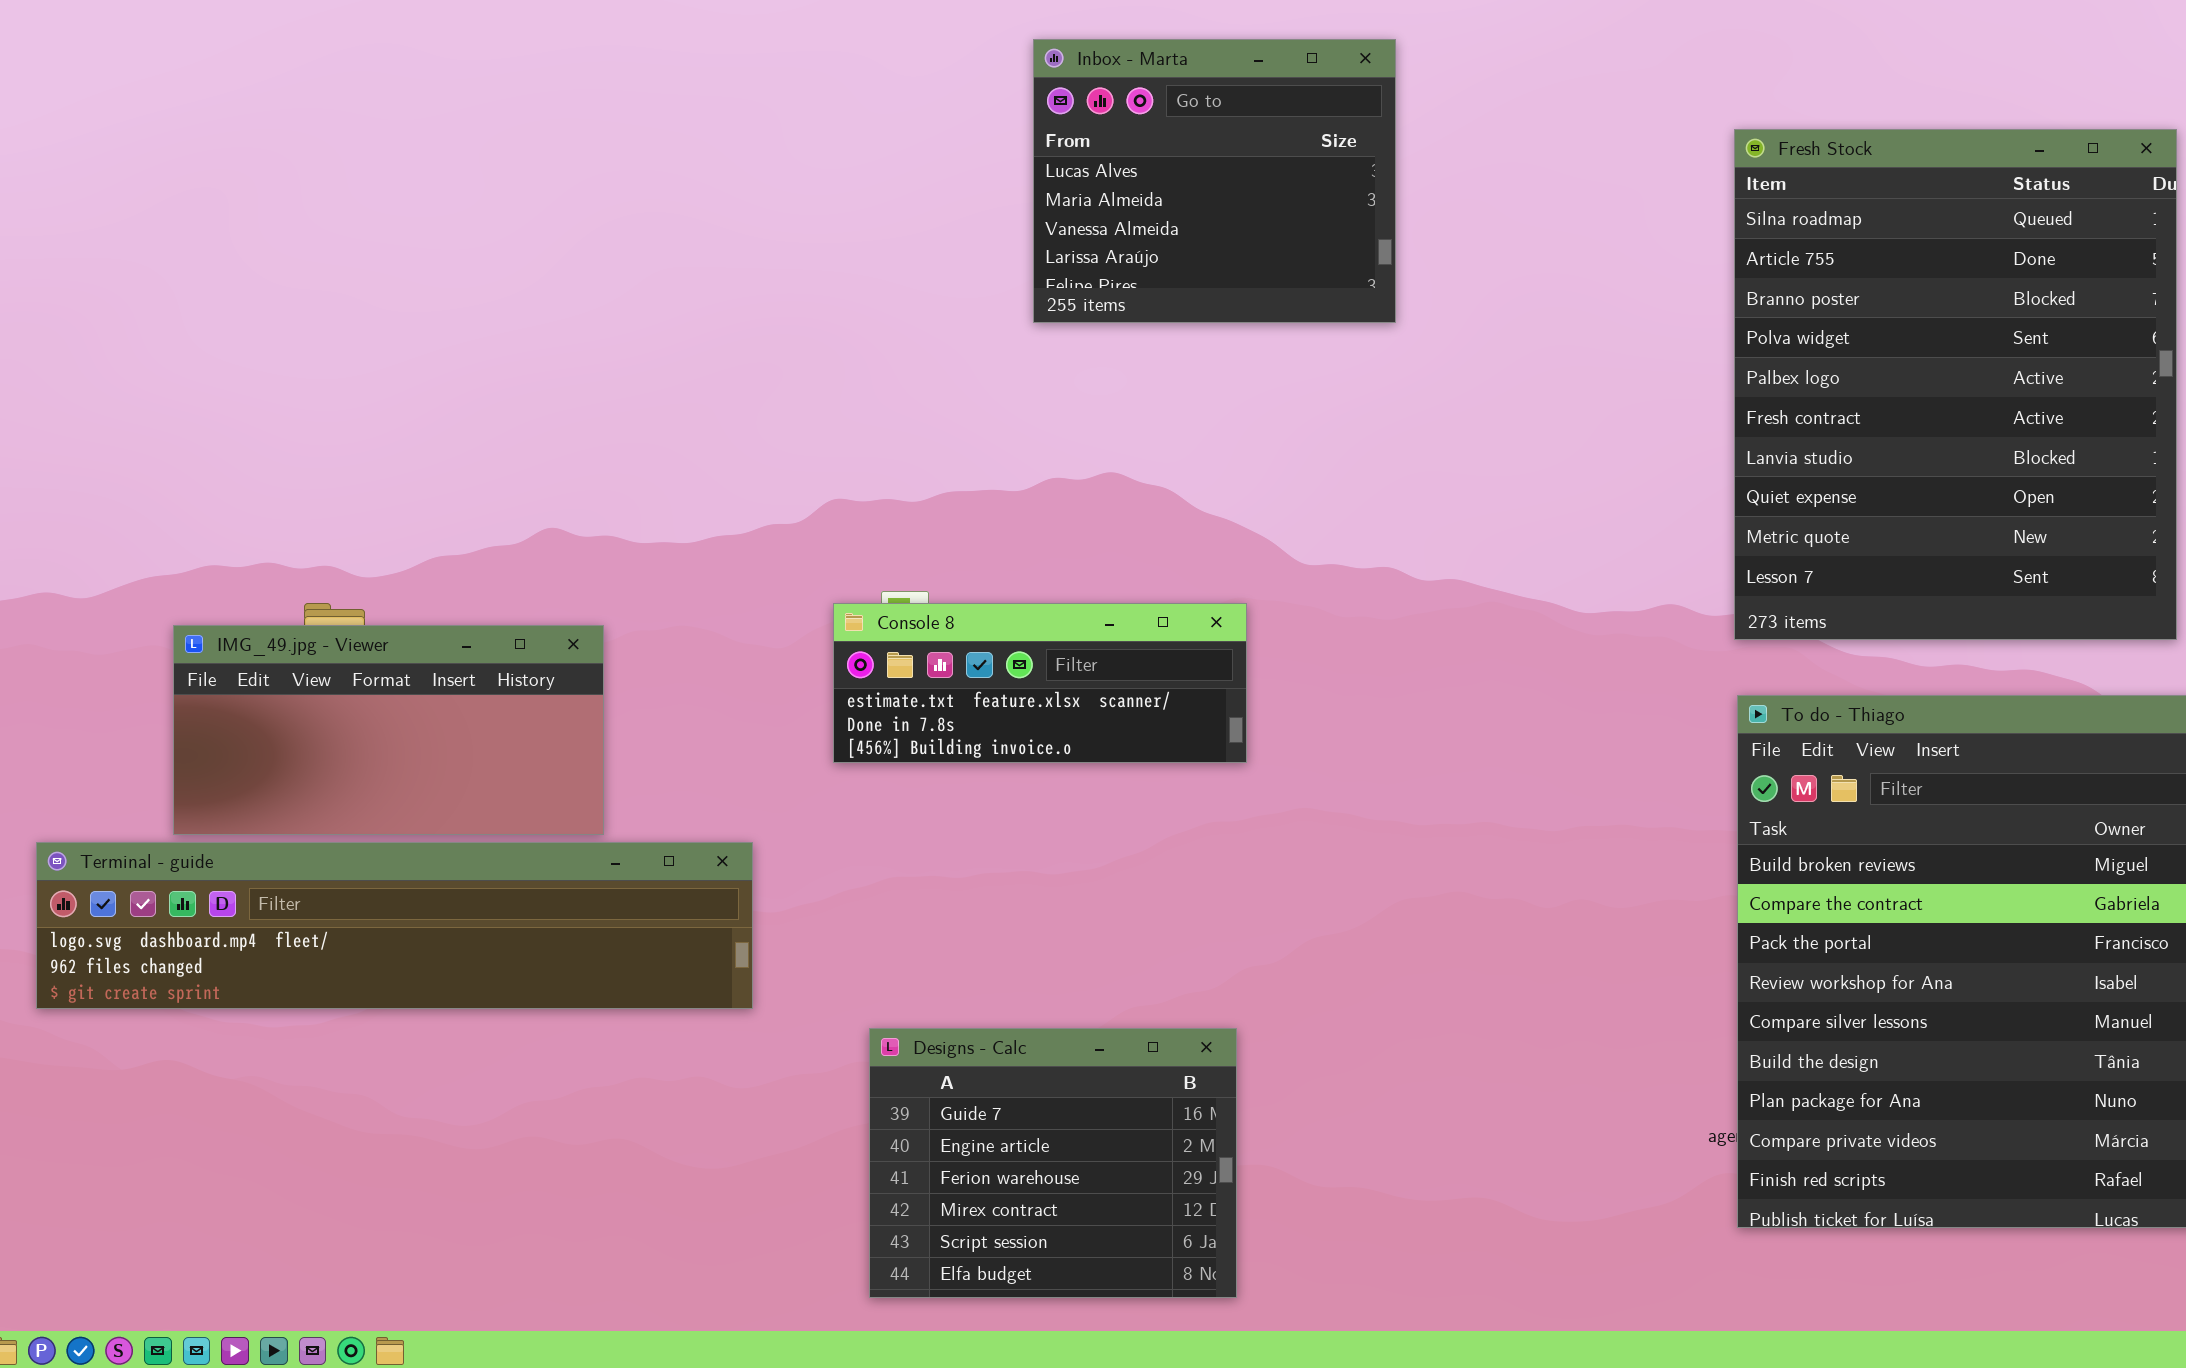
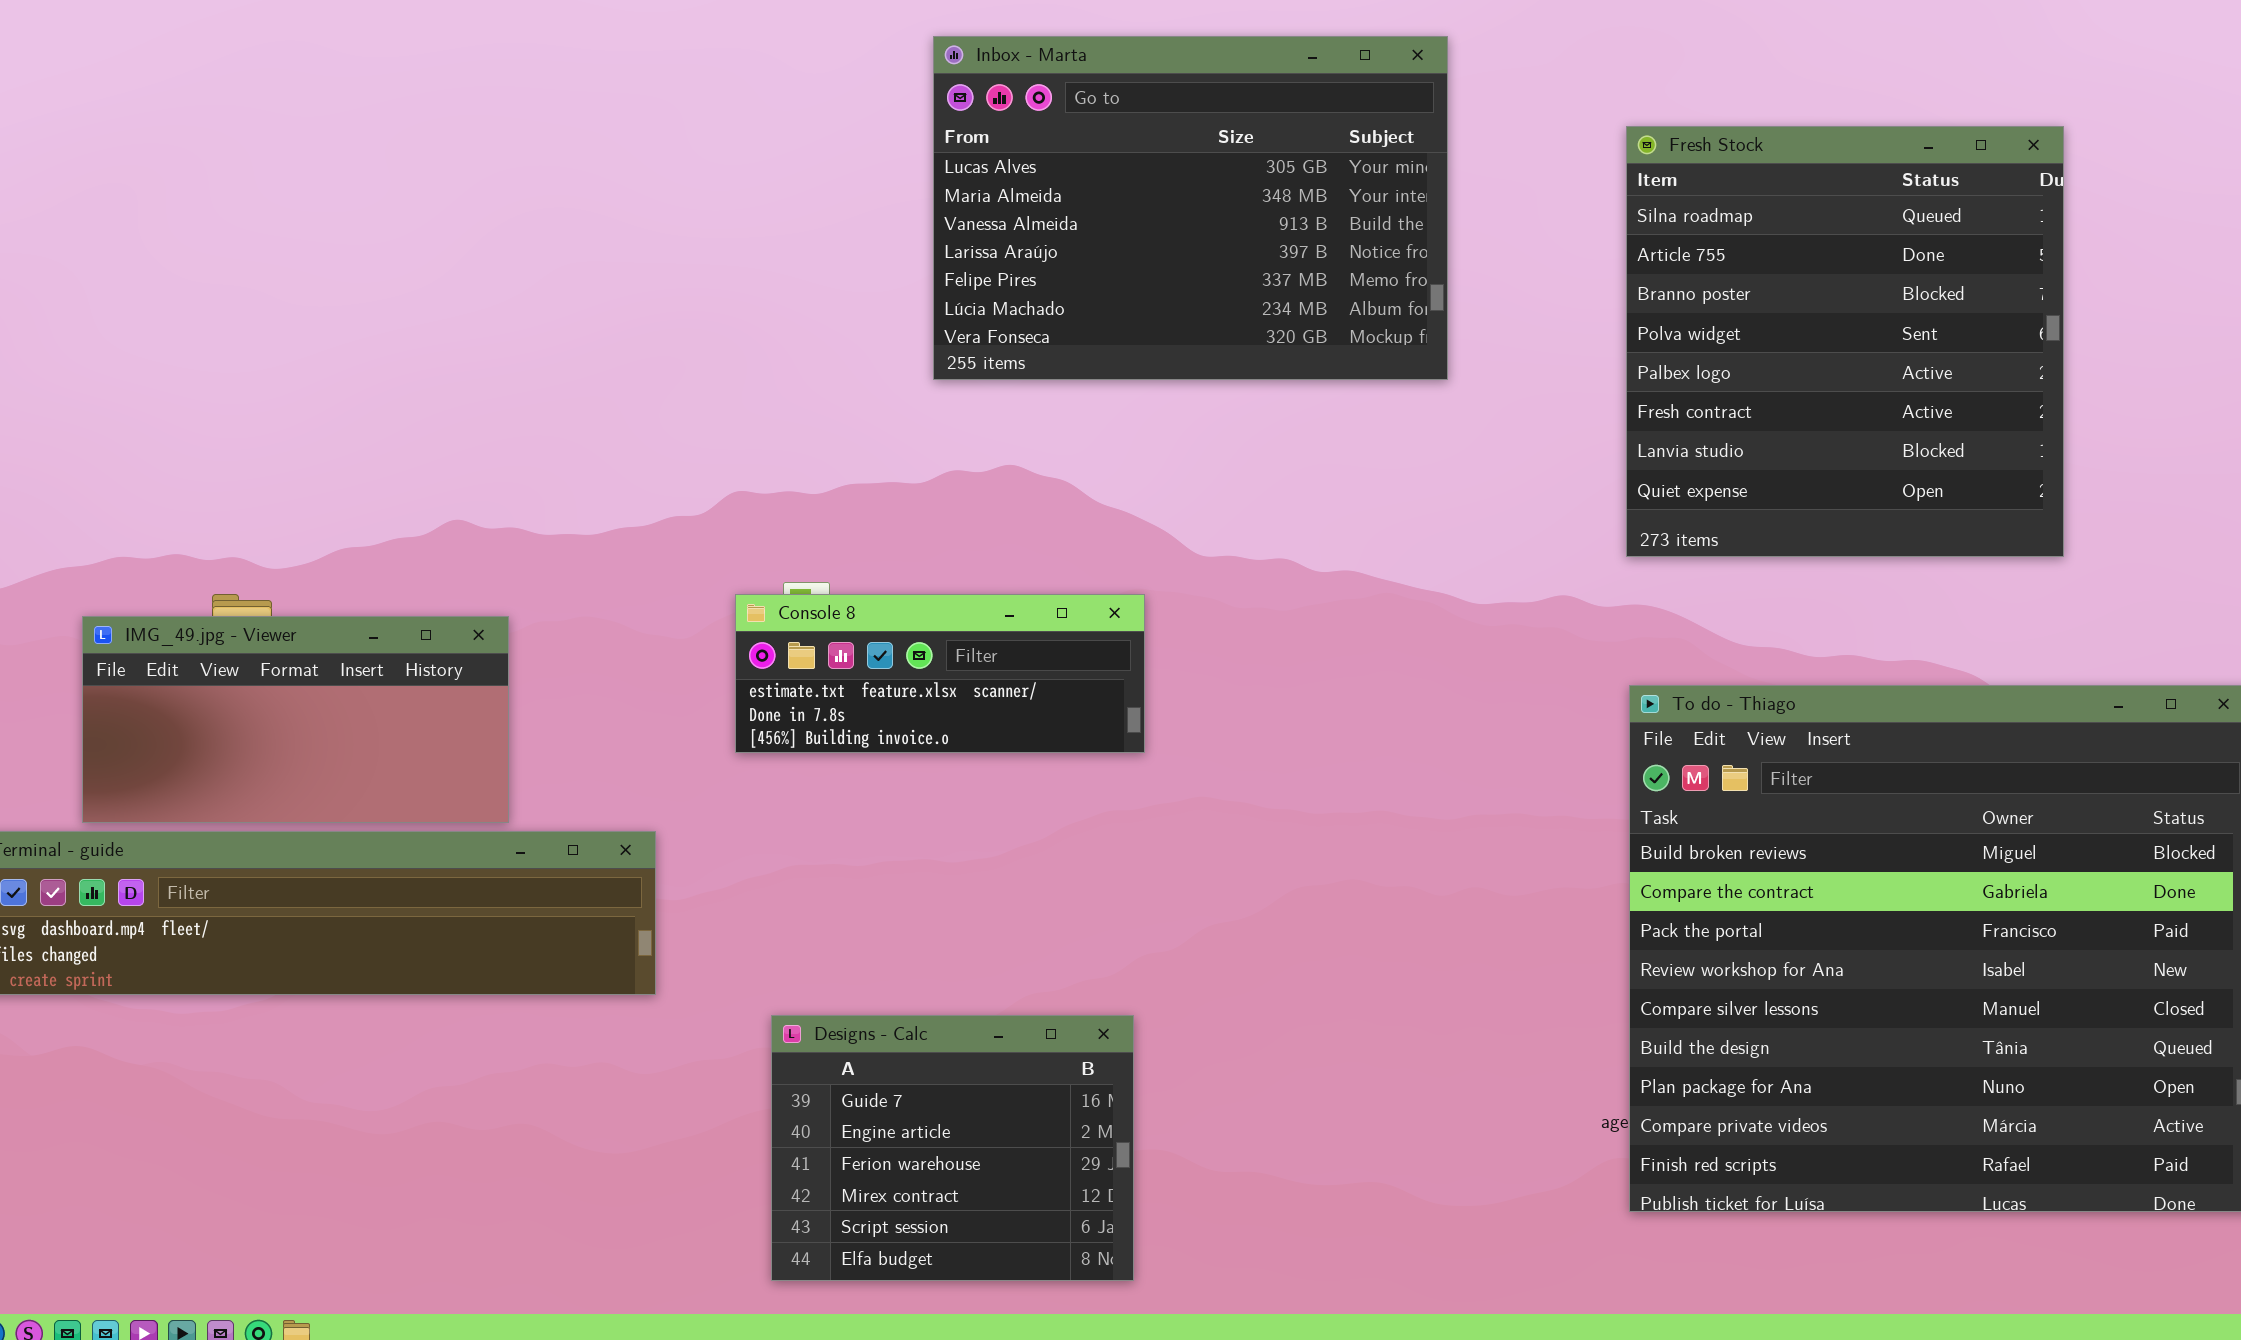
Inbox - Marta: [1033,39,1396,323] -> [933,36,1448,380], resized
Fresh Stock: [1734,129,2177,640] -> [1626,126,2064,557], resized

